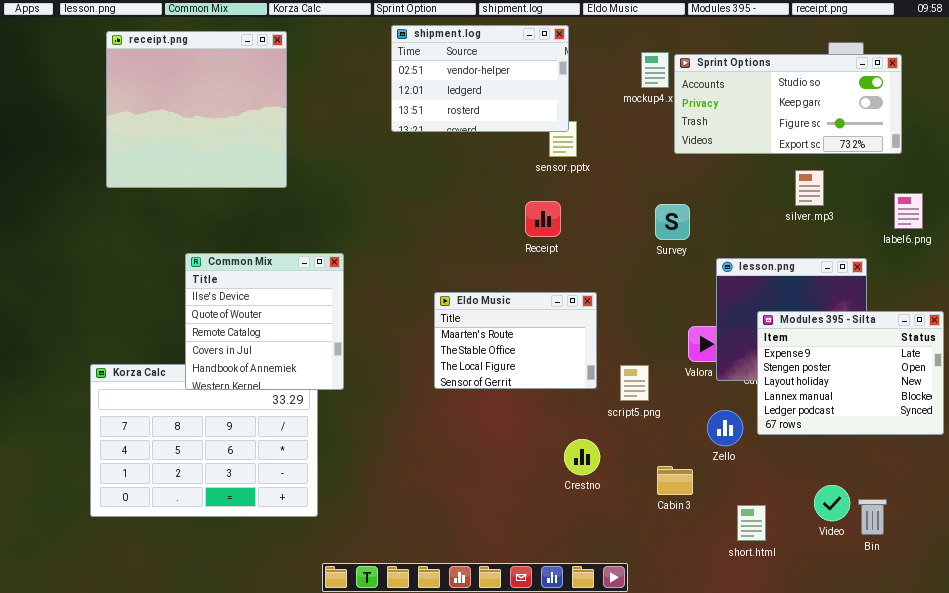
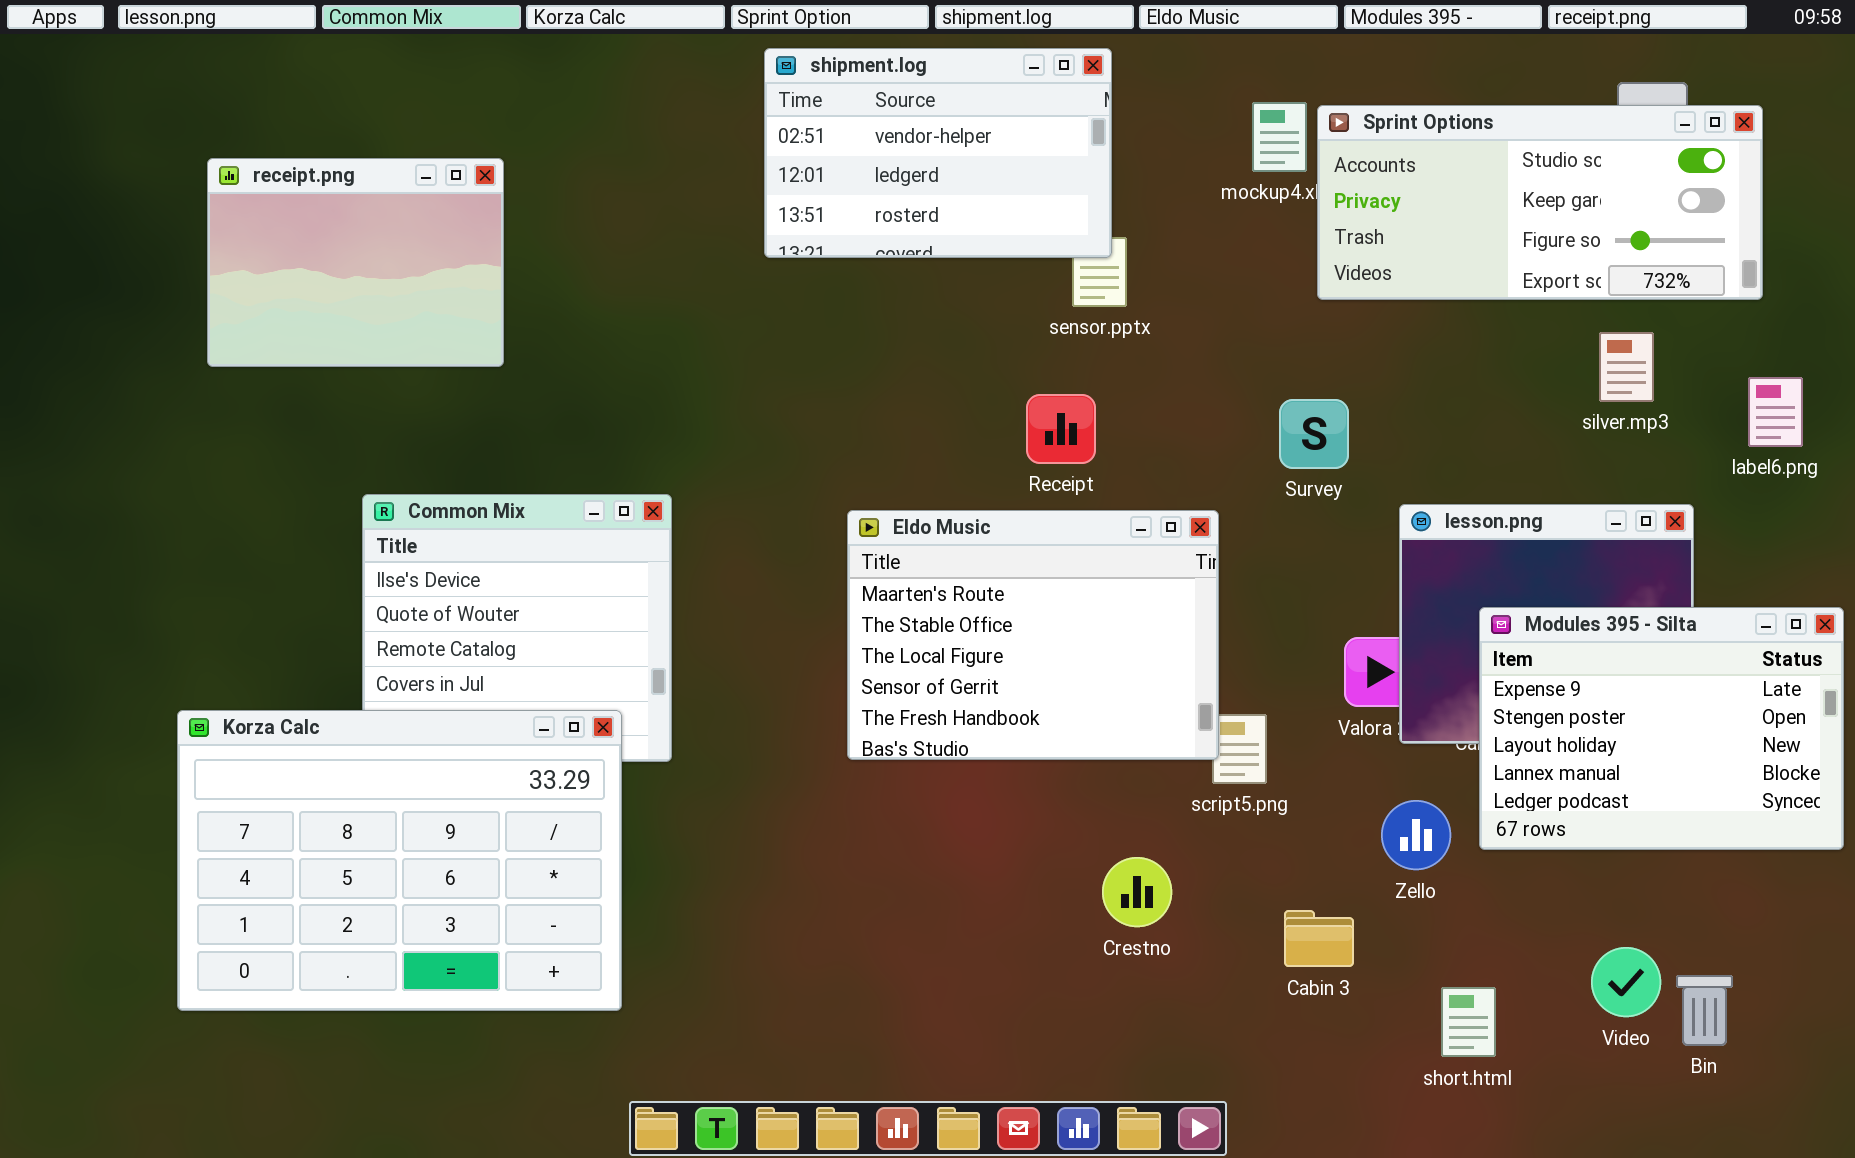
receipt.png: [106,31,287,188] -> [207,158,504,367], resized
silver.mp3: [795,170,824,206] -> [1599,332,1654,402], moved
Eldo Music: [434,292,597,389] -> [847,510,1219,760], resized
Korza Calc: [90,364,318,517] -> [177,710,622,1011], raised

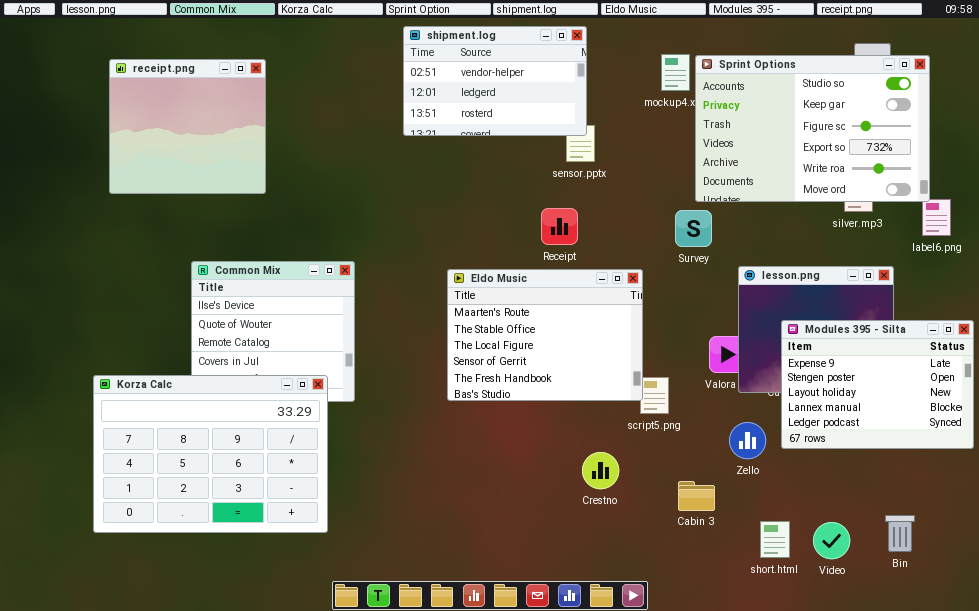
Sprint Options: [1317,105,1763,300] -> [695,55,930,202], resized
receipt.png: [207,158,504,367] -> [109,59,266,194], resized
Video: [1591,947,1661,1017] -> [813,522,850,559], moved

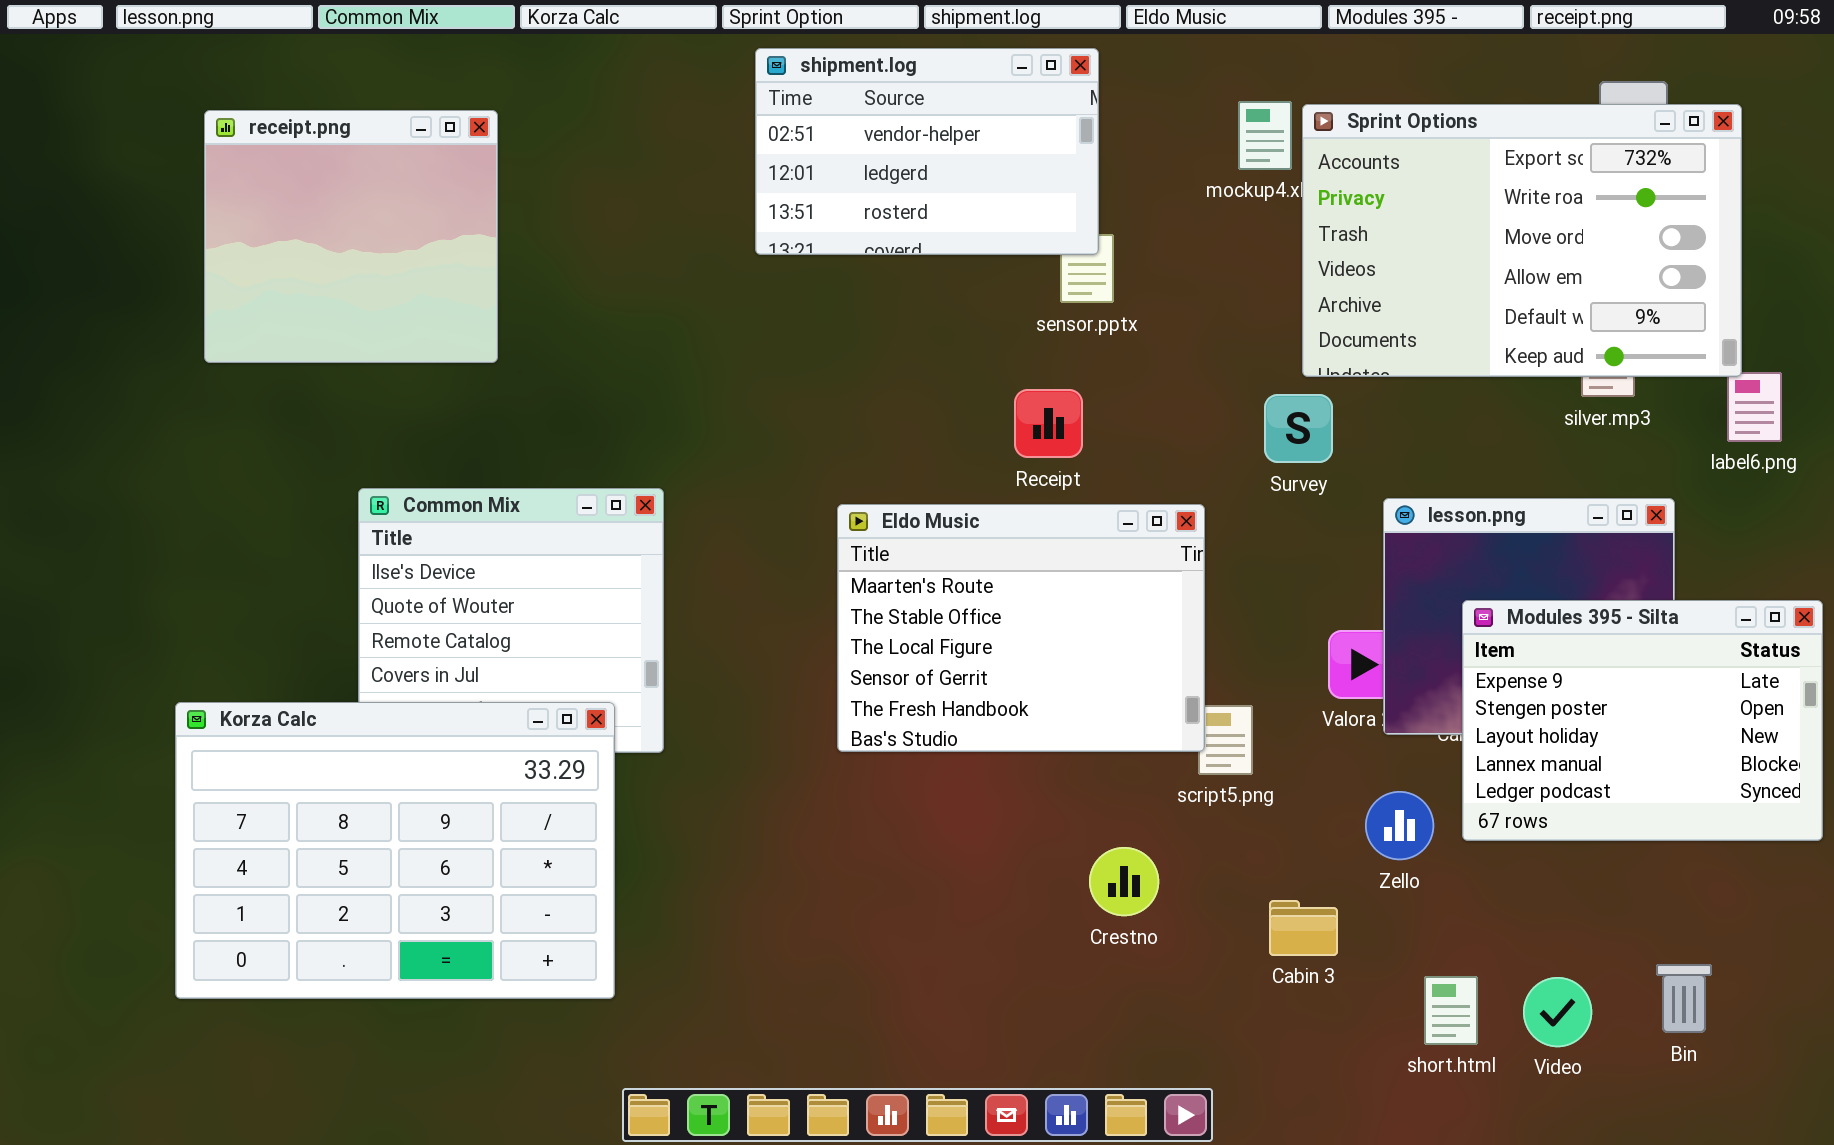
Sprint Options: [695,55,930,202] -> [1302,104,1742,377], scrolled down 3 rows

